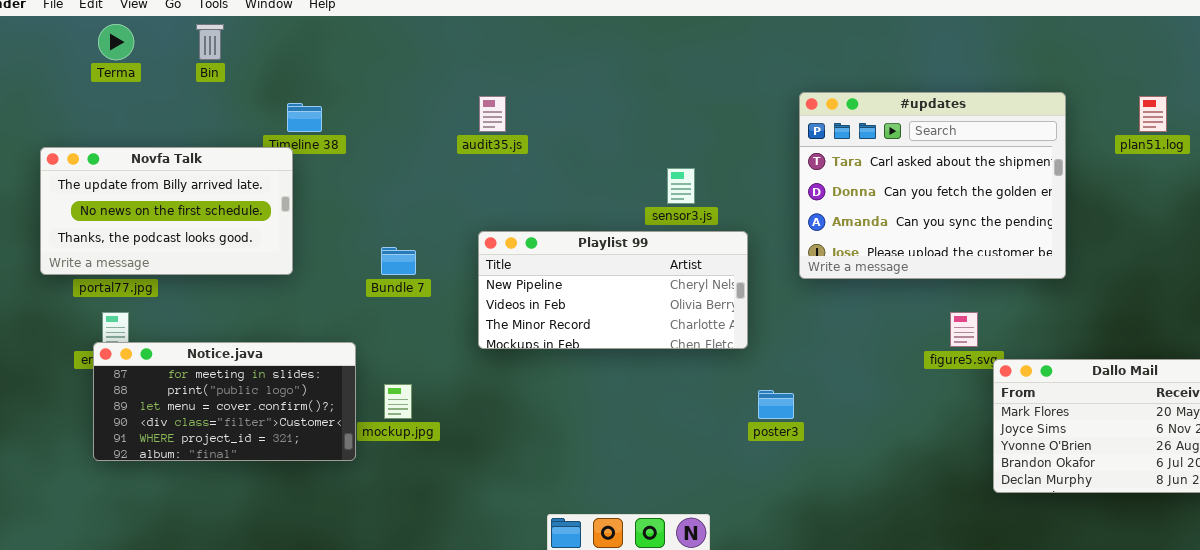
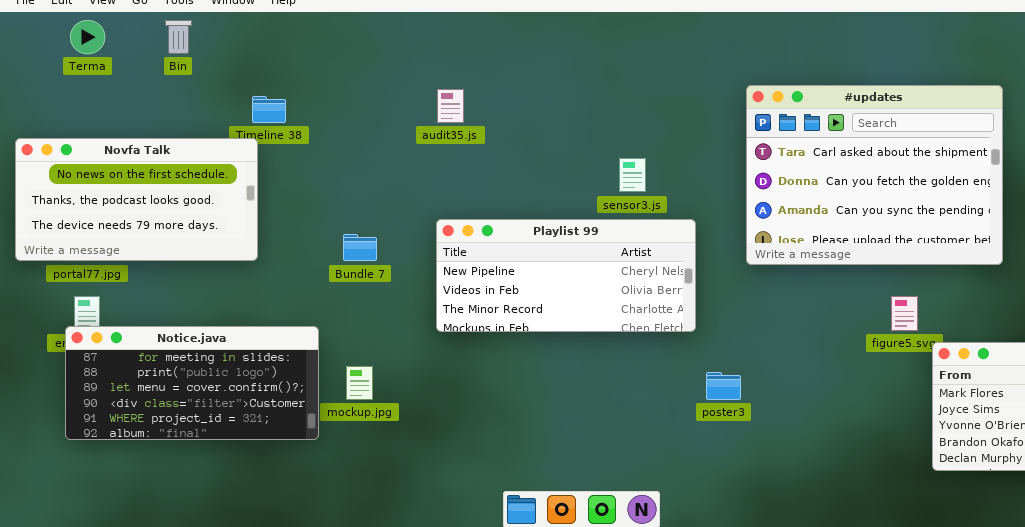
Novfa Talk: [40,147,293,275] -> [15,138,258,261], scrolled down 1 row

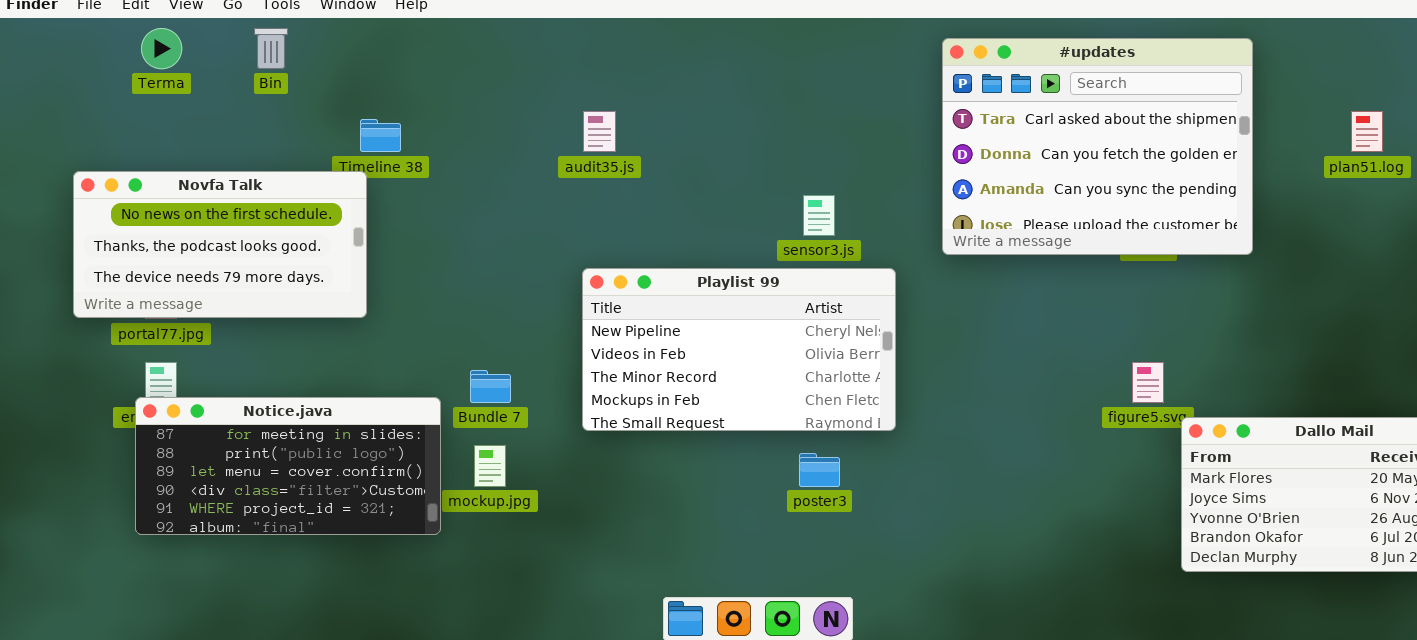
#updates: [746,85,1003,265] -> [942,38,1253,255], moved
Playlist 99: [436,219,696,332] -> [582,268,896,431], resized
Bundle 7: [343,234,377,261] -> [470,370,511,403], moved
poster3: [706,372,741,400] -> [799,453,840,487], moved

